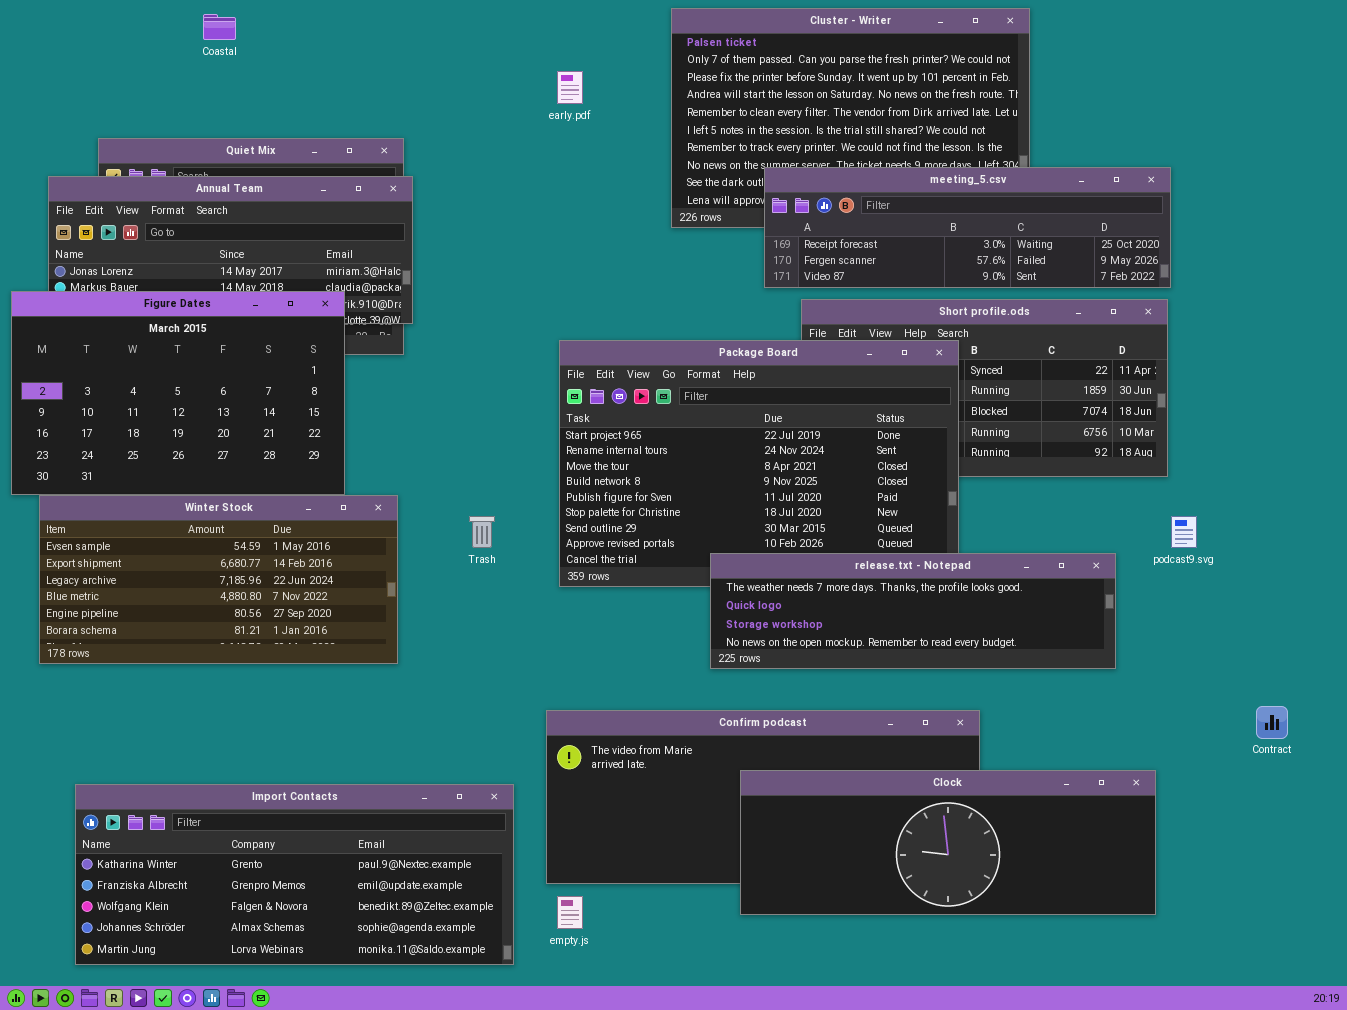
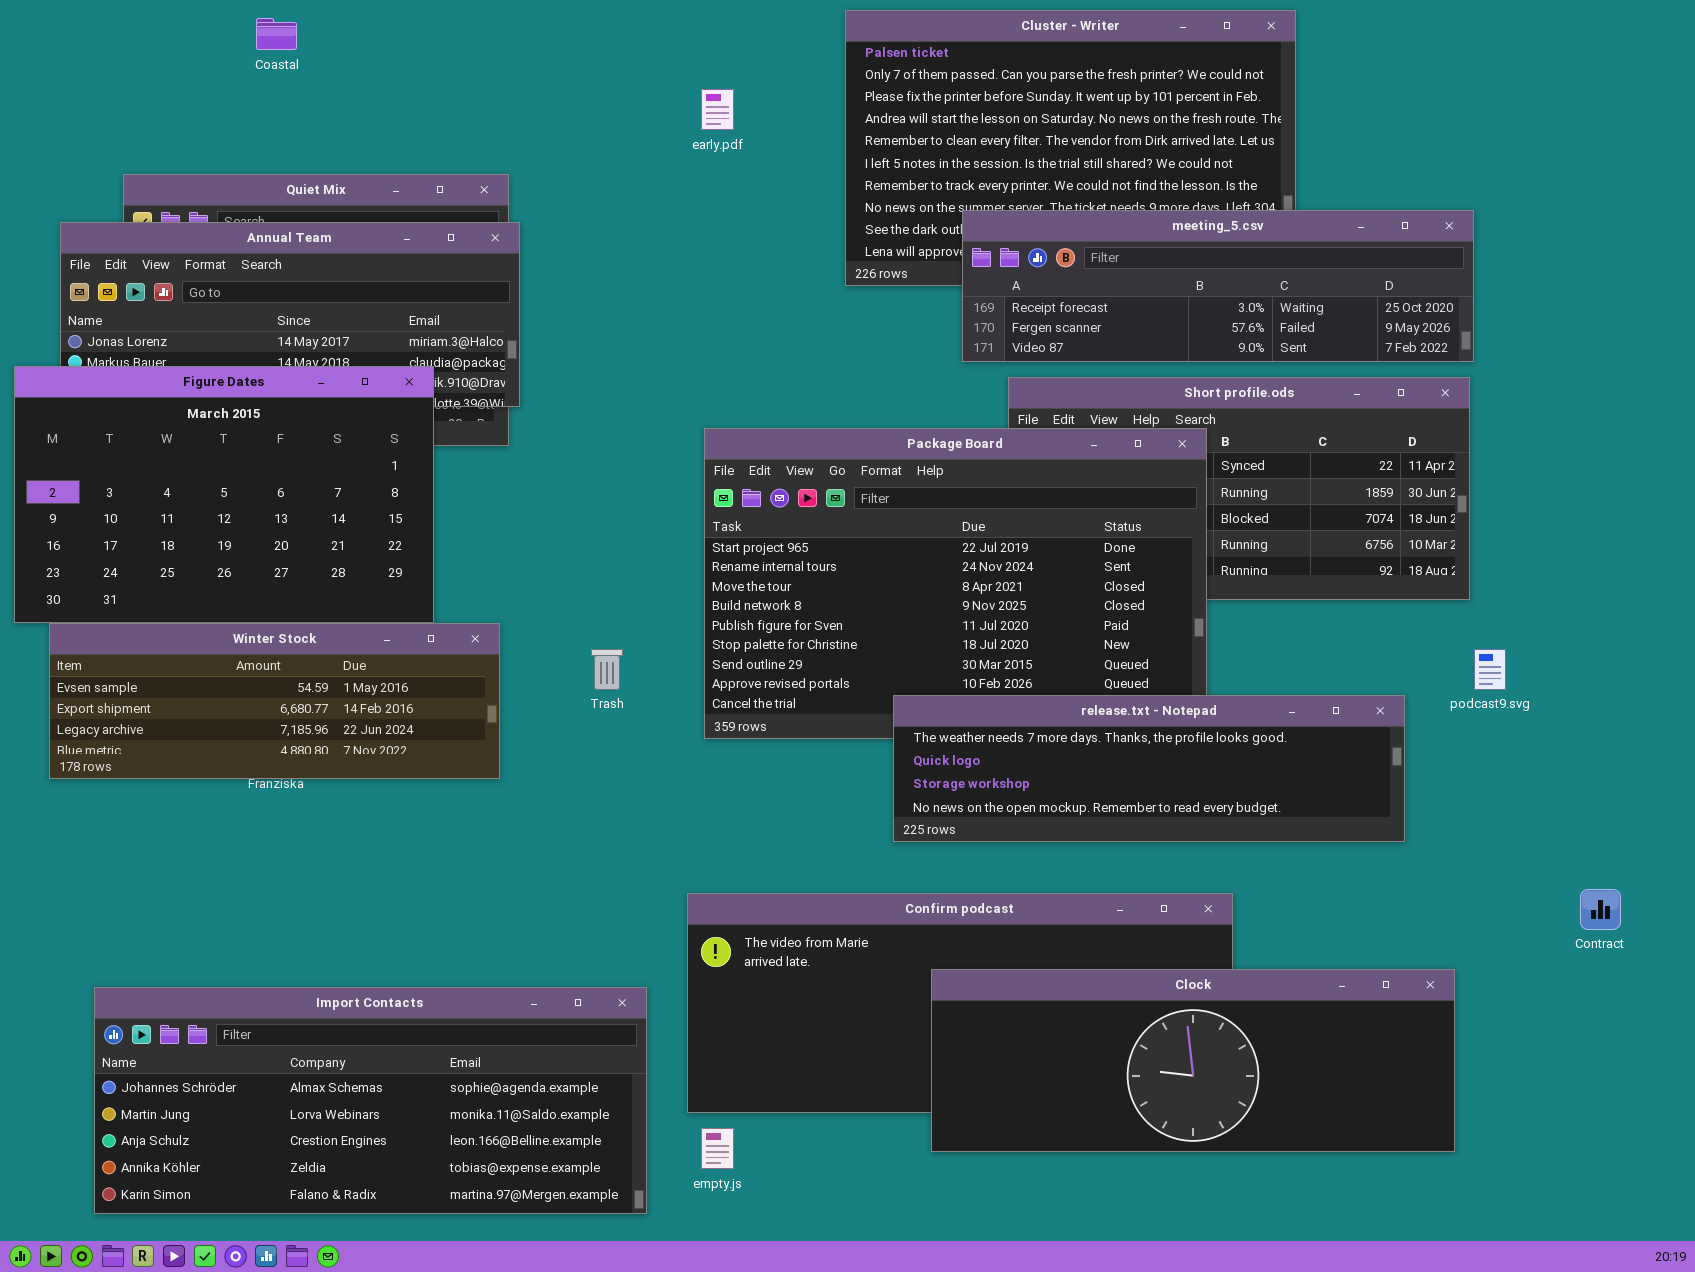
Winter Stock: [39,495,398,664] -> [49,623,500,779], resized
Import Contacts: [75,784,514,965] -> [94,987,647,1214], scrolled down 3 rows

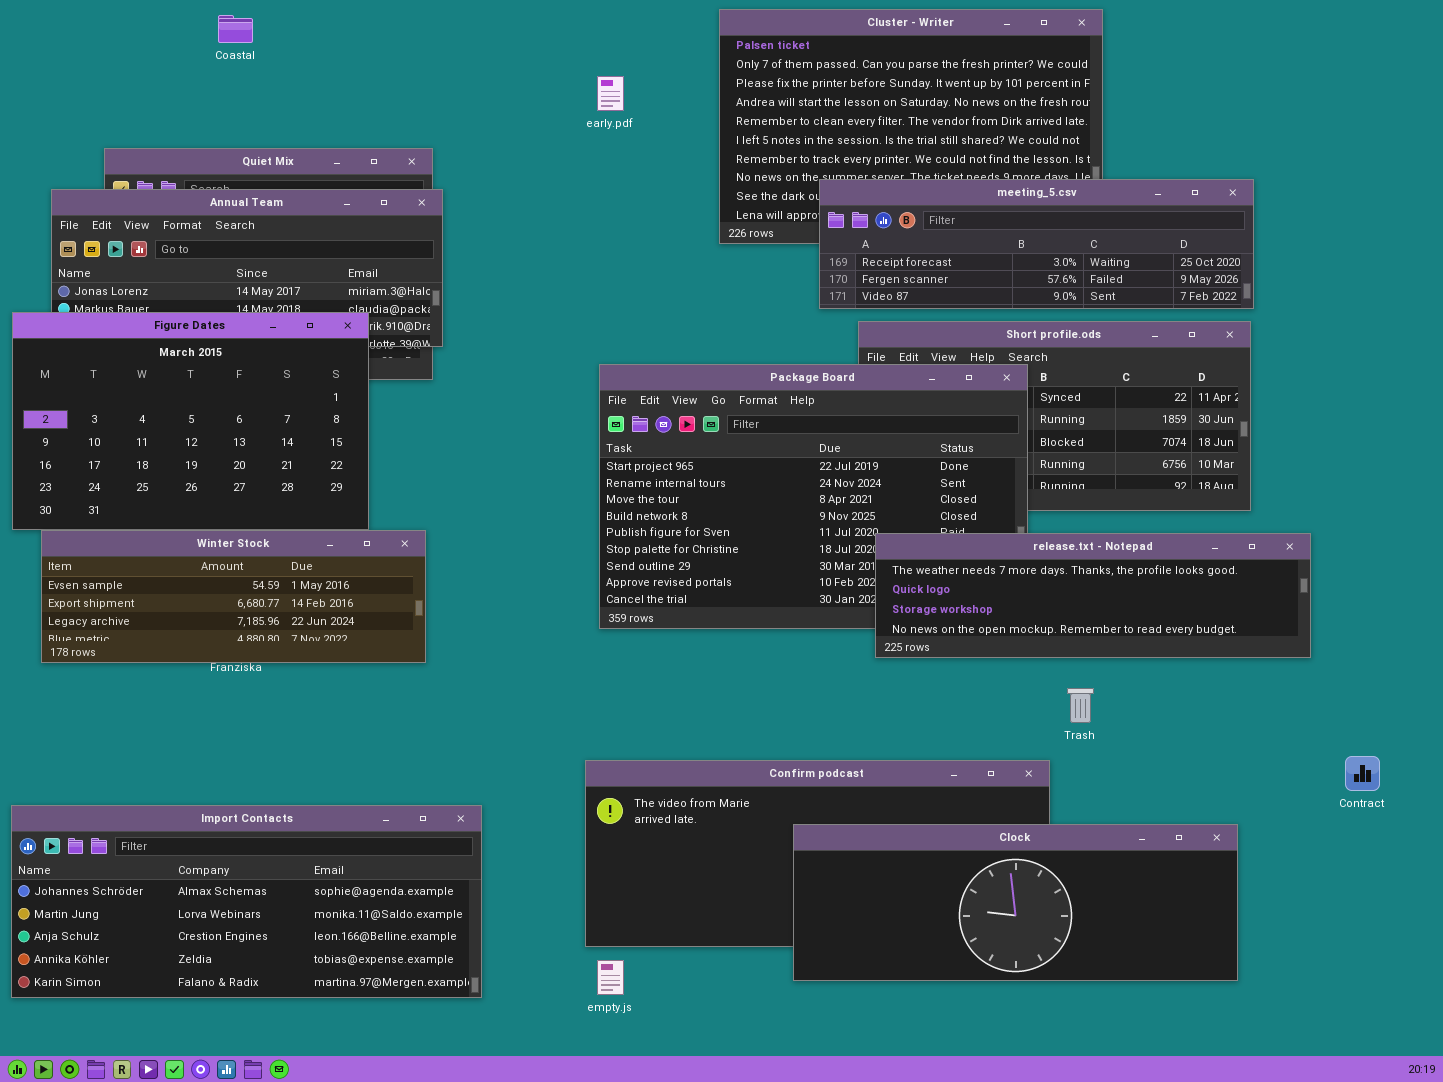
Trash: [591,649,623,690] -> [1067,688,1094,723], moved
release.txt - Notepad: [893,695,1405,842] -> [875,533,1311,658], moved
Import Contacts: [94,987,647,1214] -> [11,805,482,998], moved

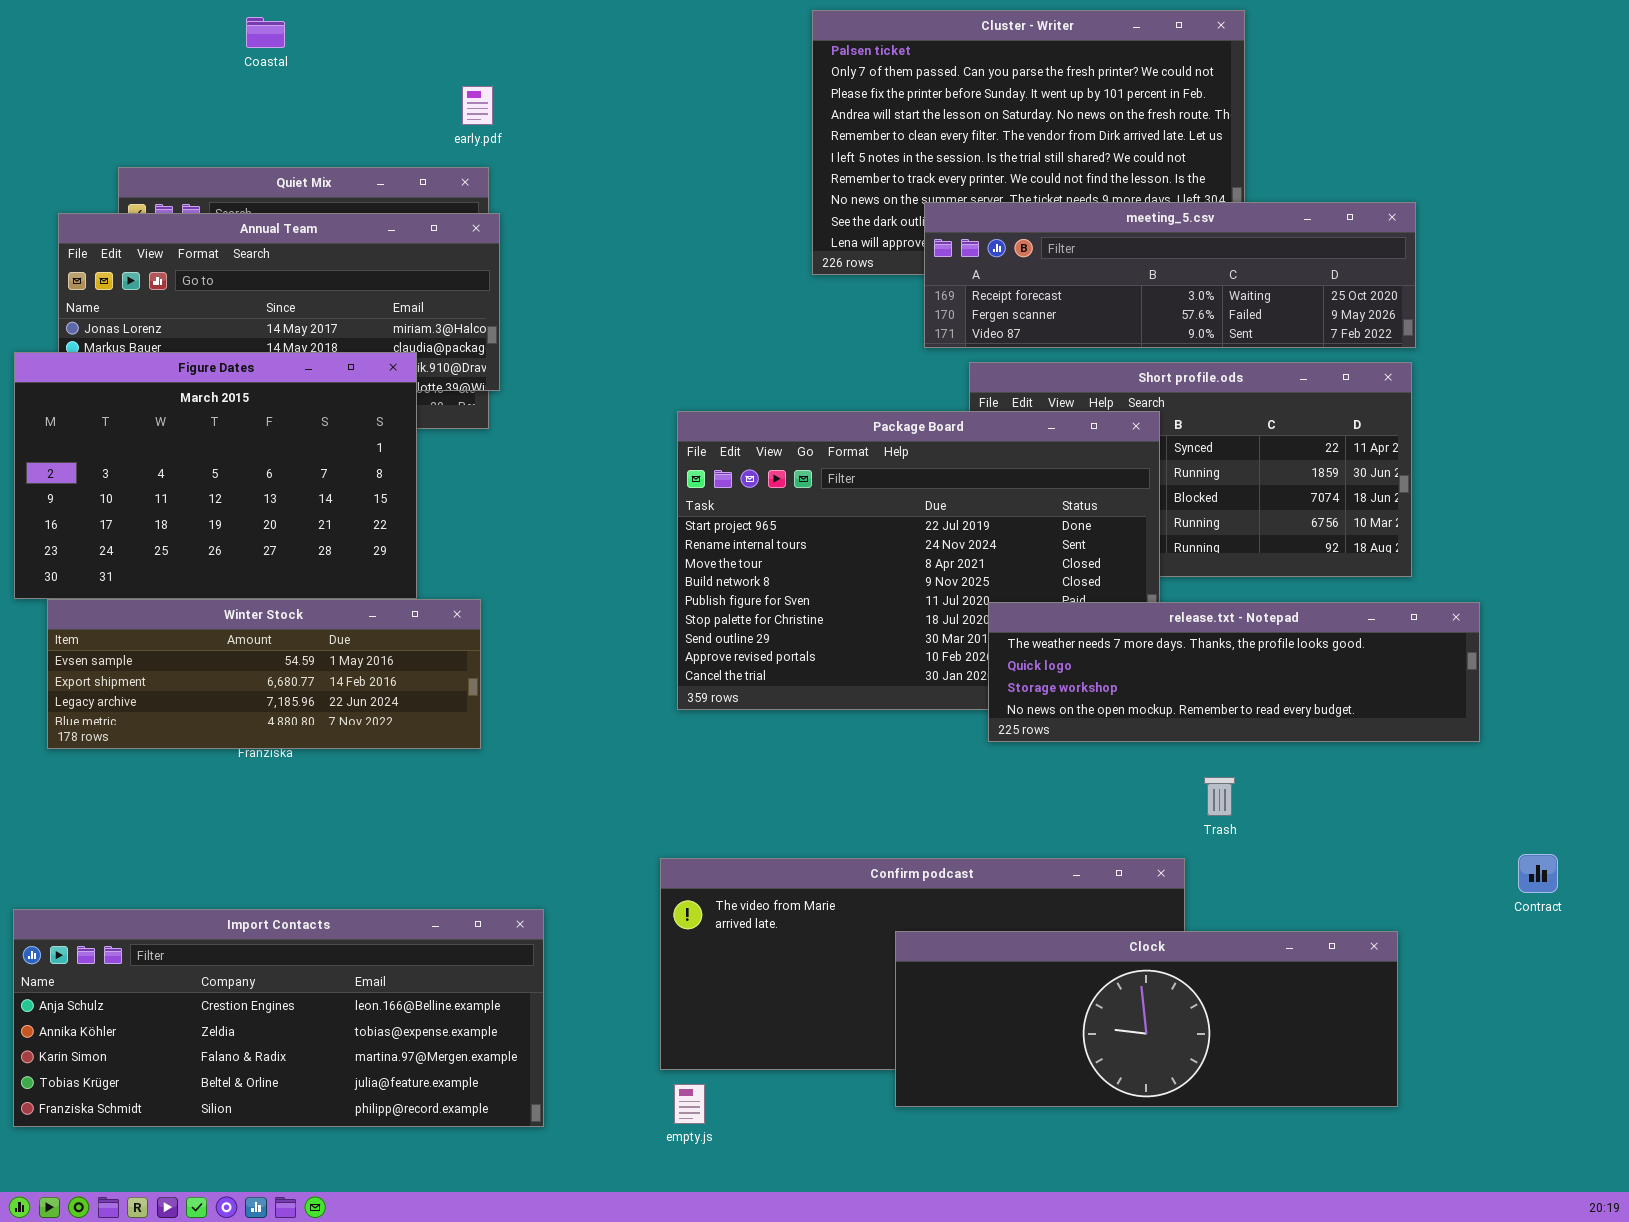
early.pdf: [597,76,624,111] -> [462,86,493,125], moved
Import Contacts: [11,805,482,998] -> [13,909,544,1127], scrolled down 2 rows

